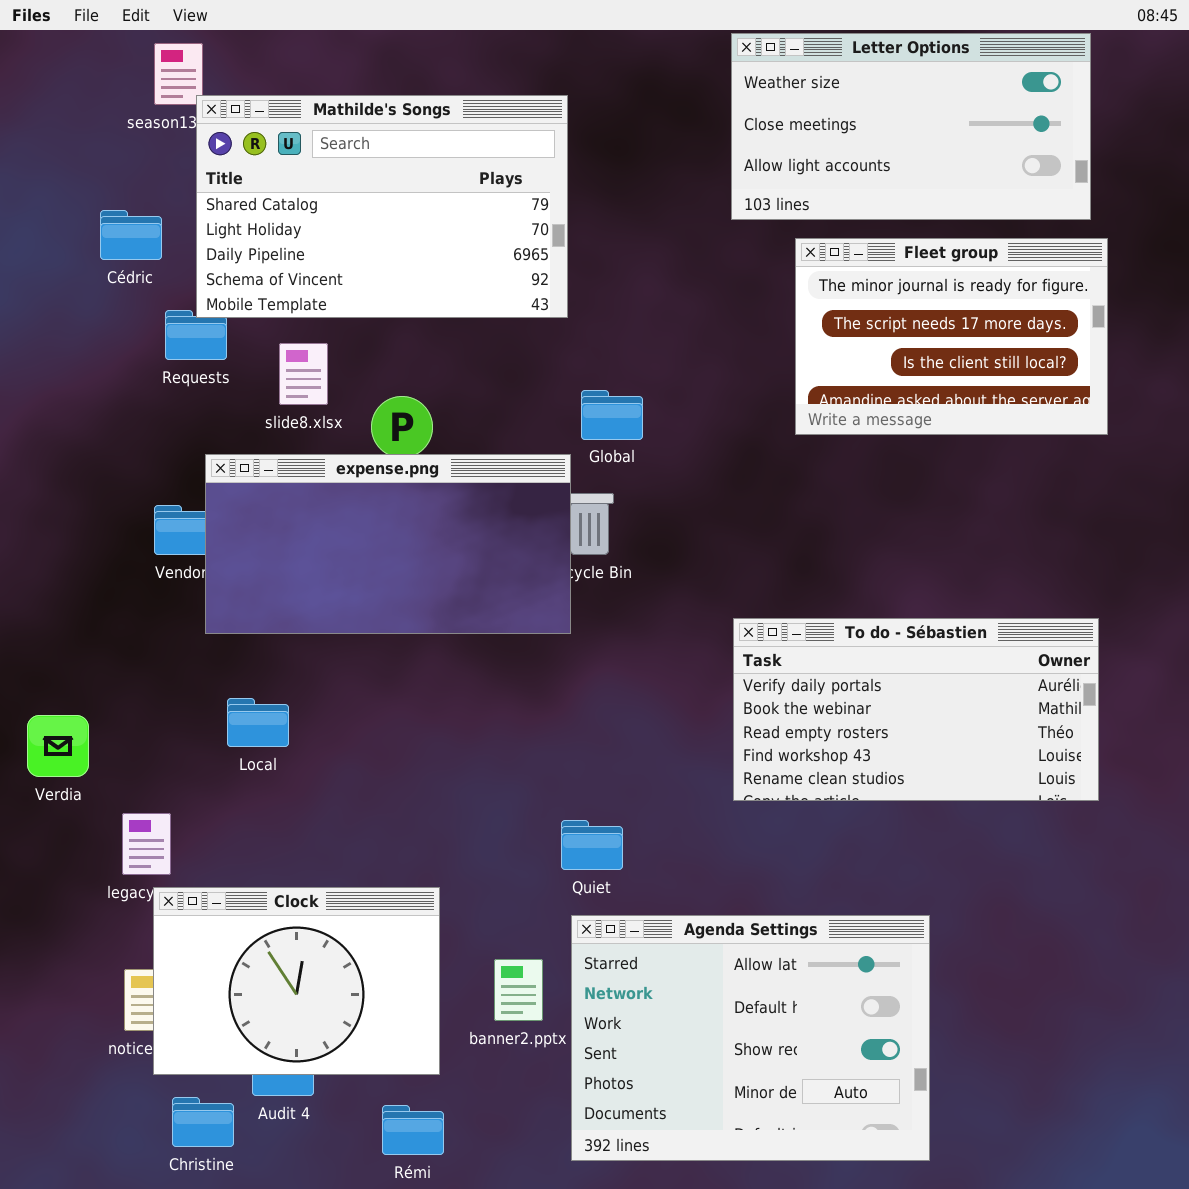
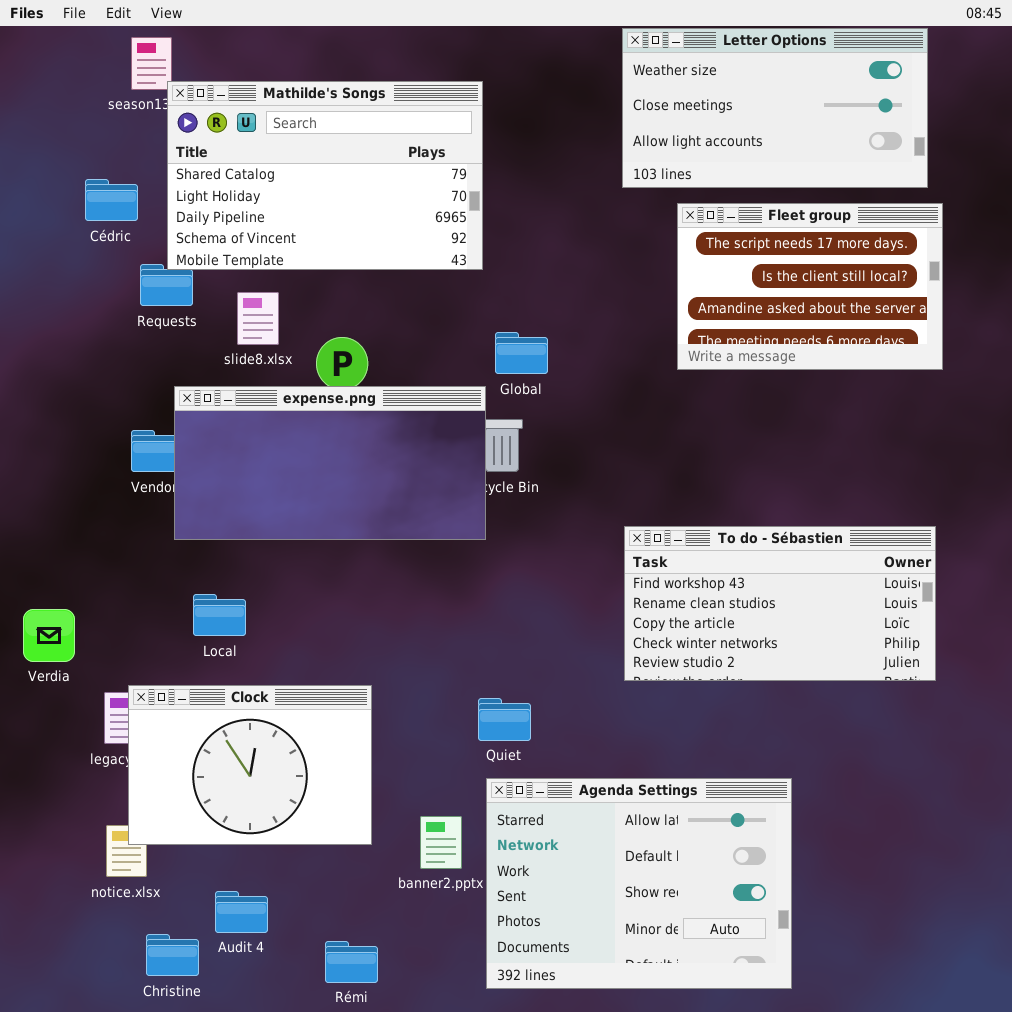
Fleet group: [795,238,1108,435] -> [677,203,943,370], scrolled down 1 row
To do - Sébastien: [733,618,1099,801] -> [624,526,936,681], scrolled down 3 rows
Clock: [153,887,440,1075] -> [128,685,372,845], moved

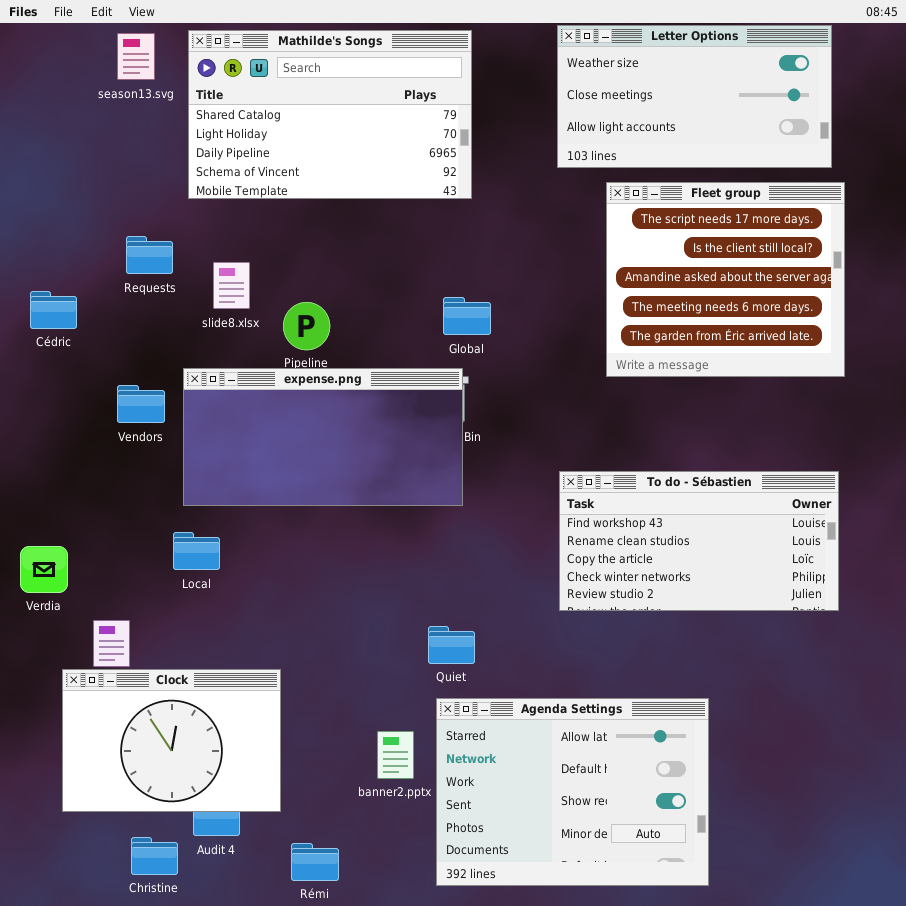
Mathilde's Songs: [167,81,483,270] -> [188,30,472,199], moved
Cédric: [85,179,138,221] -> [30,291,77,329], moved
Fleet group: [677,203,943,370] -> [606,182,845,377], resized
expense.png: [174,386,486,540] -> [183,368,463,506], moved
Clock: [128,685,372,845] -> [62,669,281,812], moved

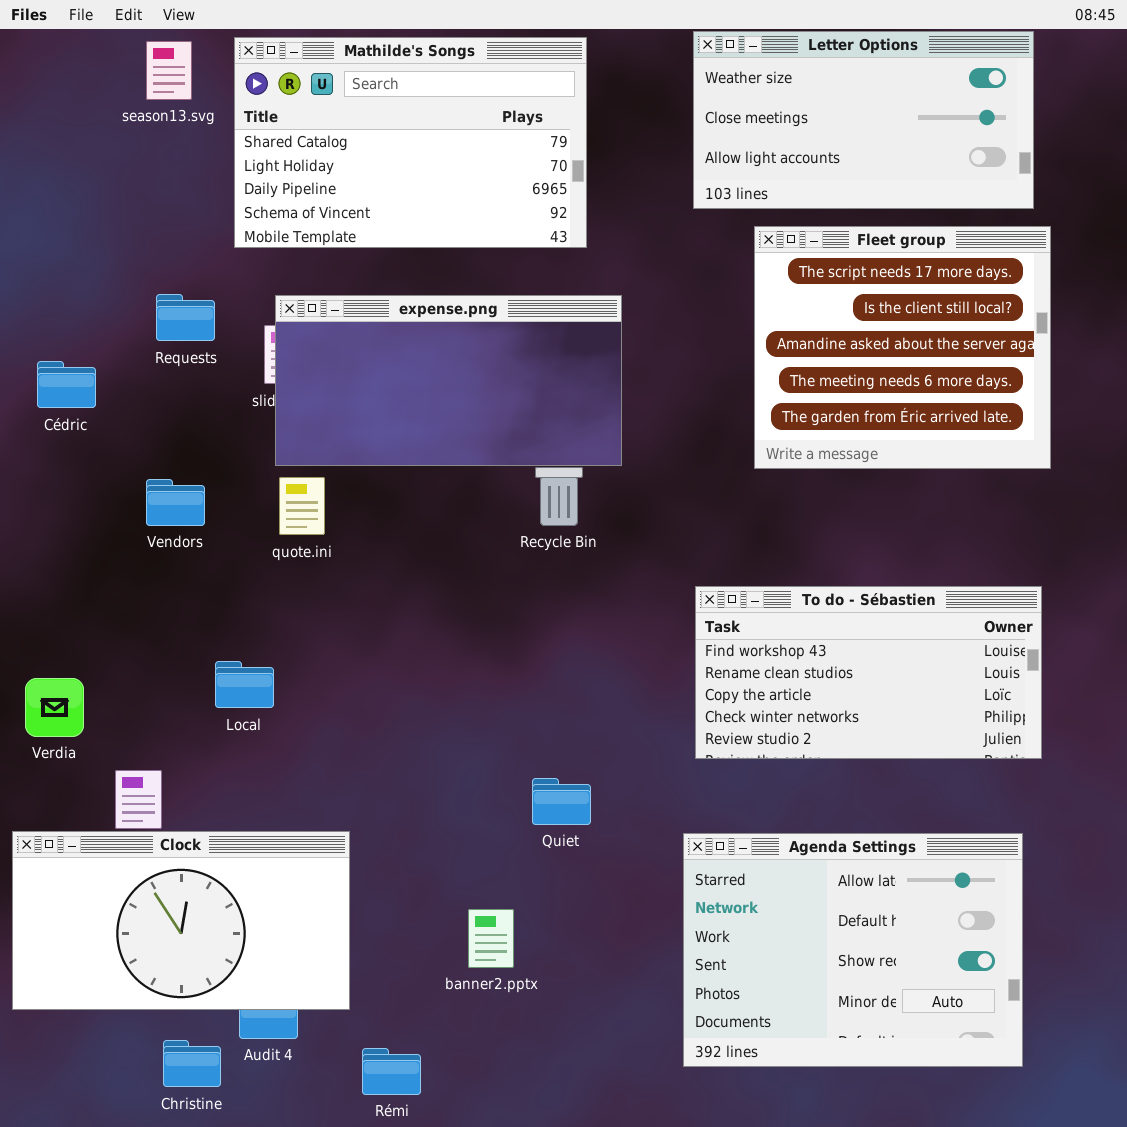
expense.png: [183,368,463,506] -> [275,295,622,466], moved
Clock: [62,669,281,812] -> [12,831,350,1010], resized
Agenda Settings: [436,698,709,886] -> [683,833,1023,1067], moved

